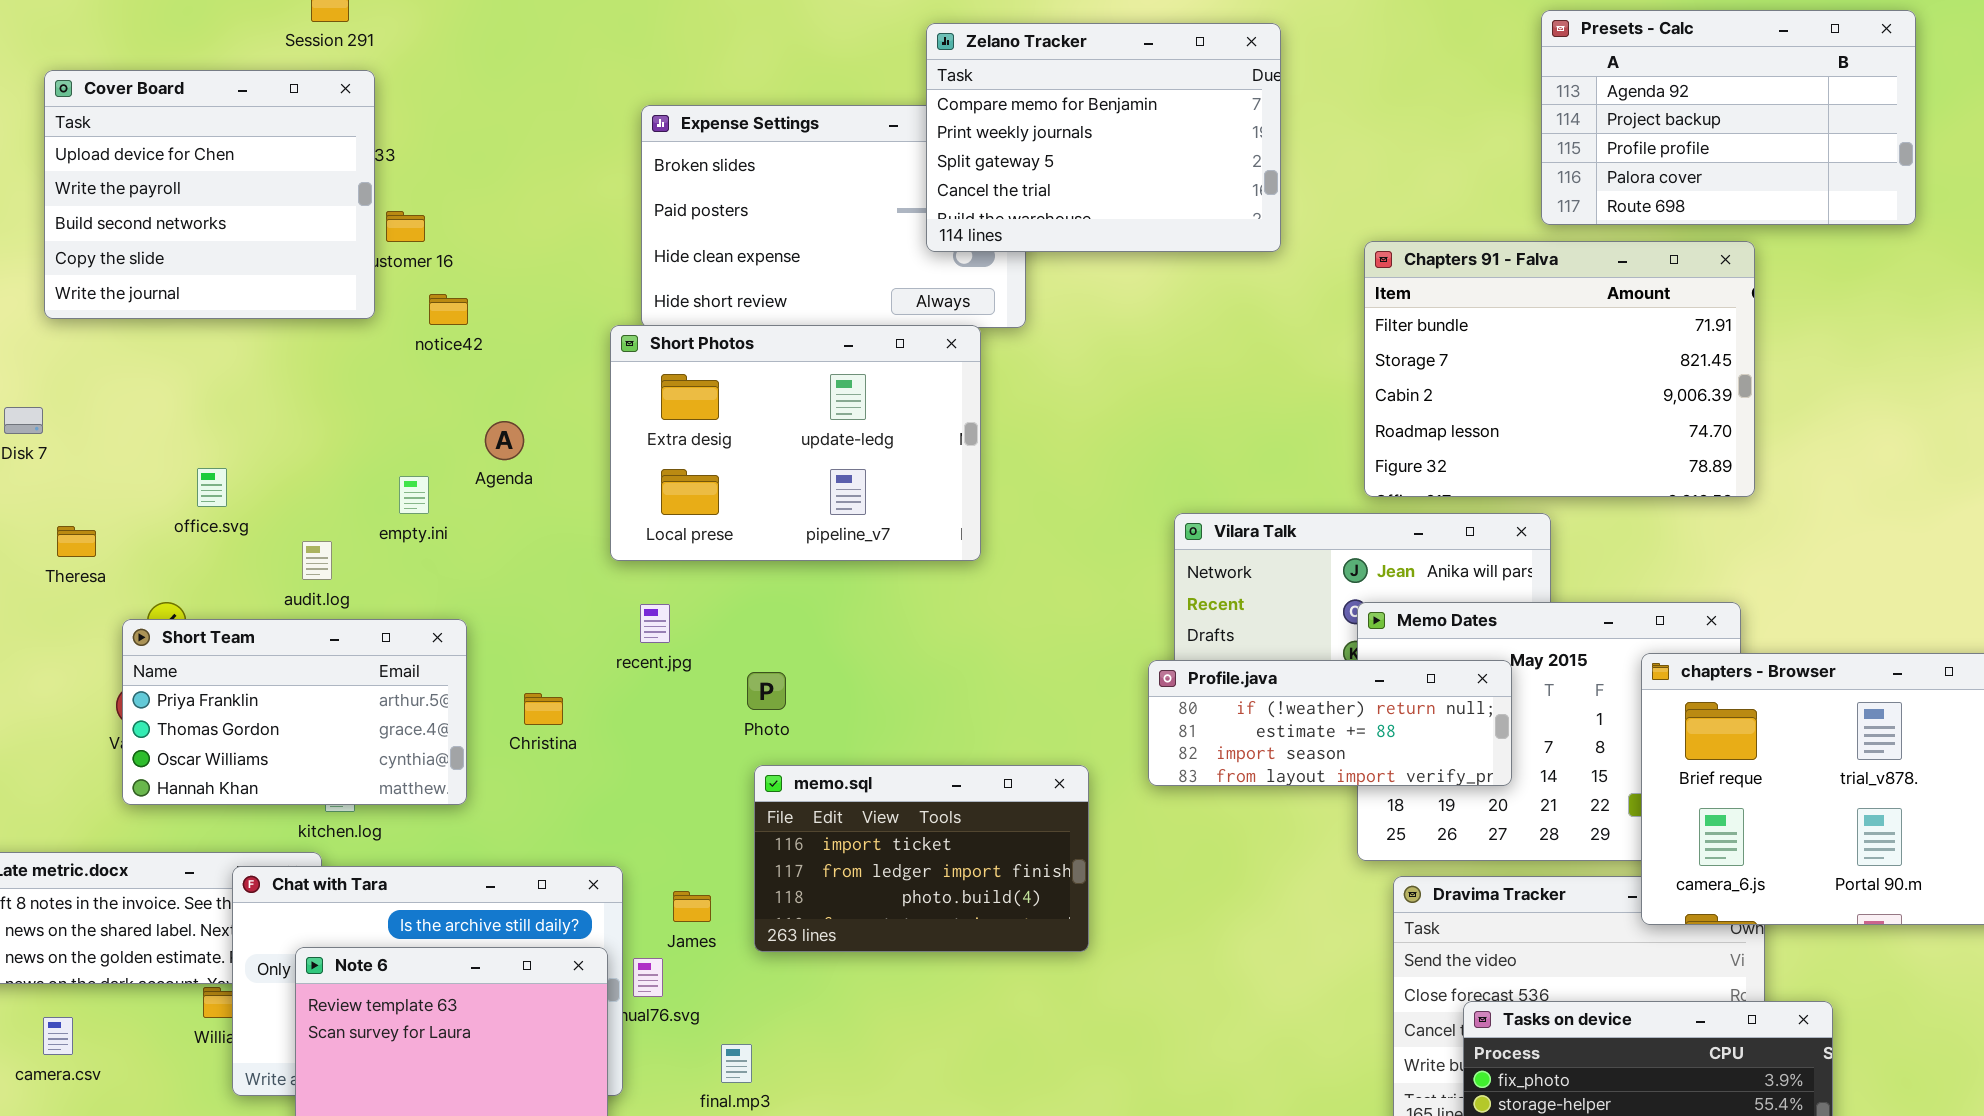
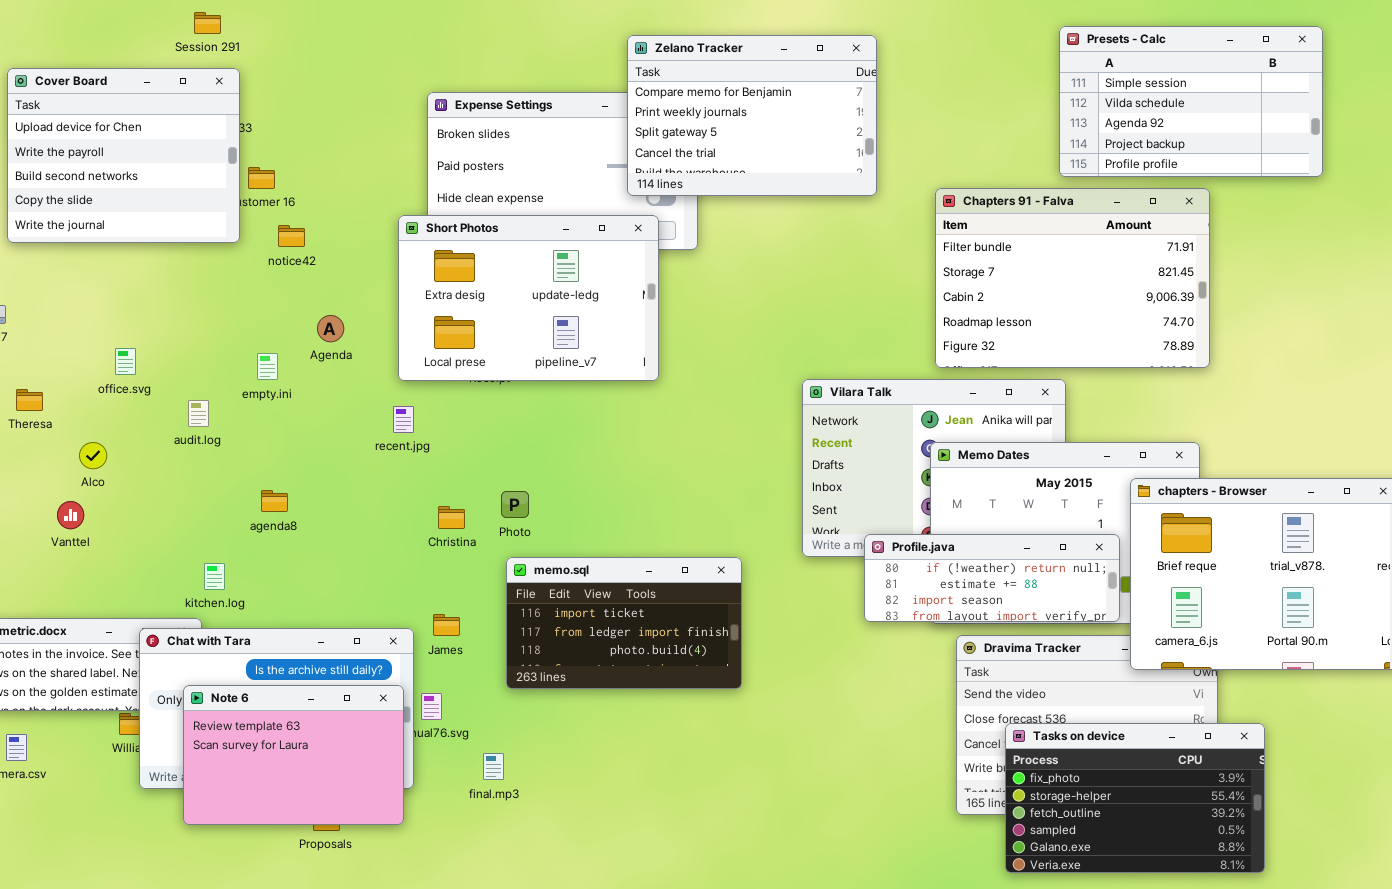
Presets - Calc: [1541,10,1916,225] -> [1059,26,1323,177], scrolled up 2 rows
Short Photos: [610,325,981,561] -> [398,215,659,381], moved
recent.jpg: [640,604,670,643] -> [393,406,414,433], moved
Short Team: [122,619,467,805] -> none, closed
Profile.java: [1148,660,1512,786] -> [864,534,1120,622], moved
Christina: [524,693,563,725] -> [438,506,465,529], moved
James: [673,891,711,922] -> [433,614,460,636], moved

